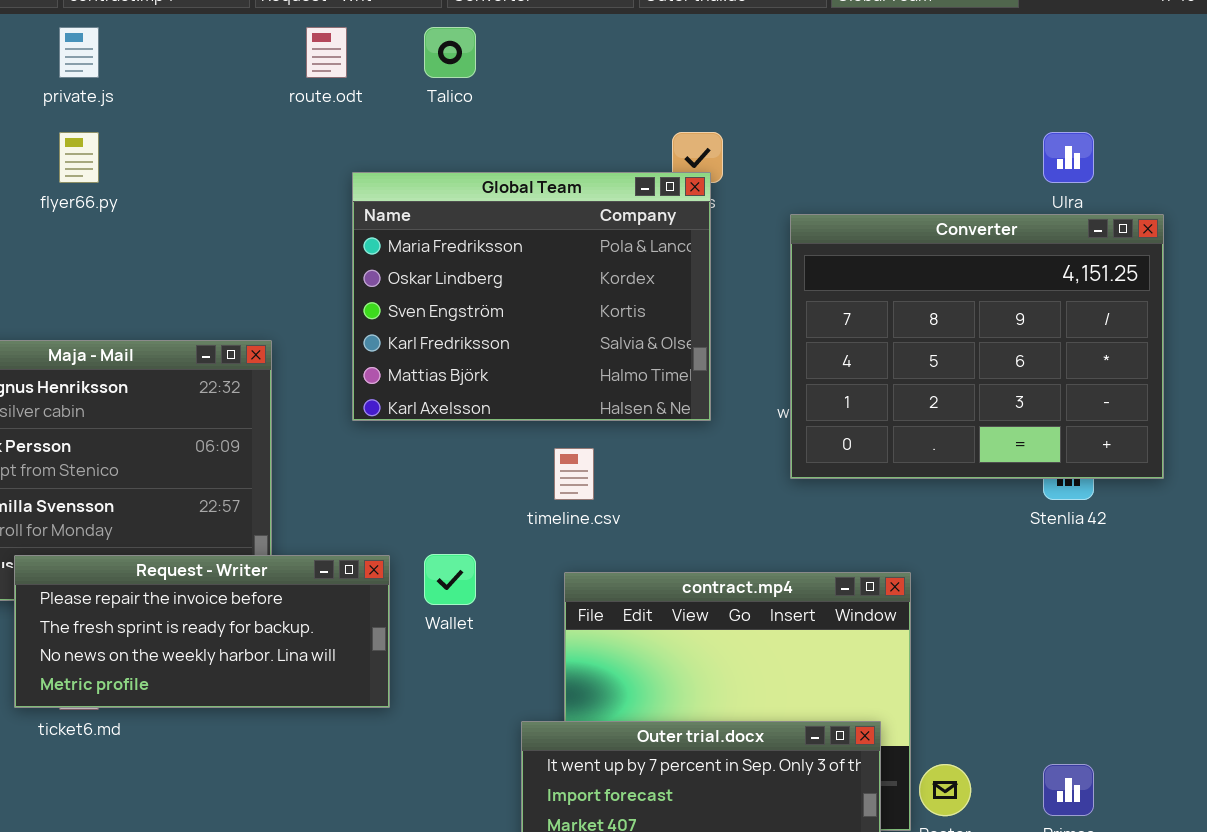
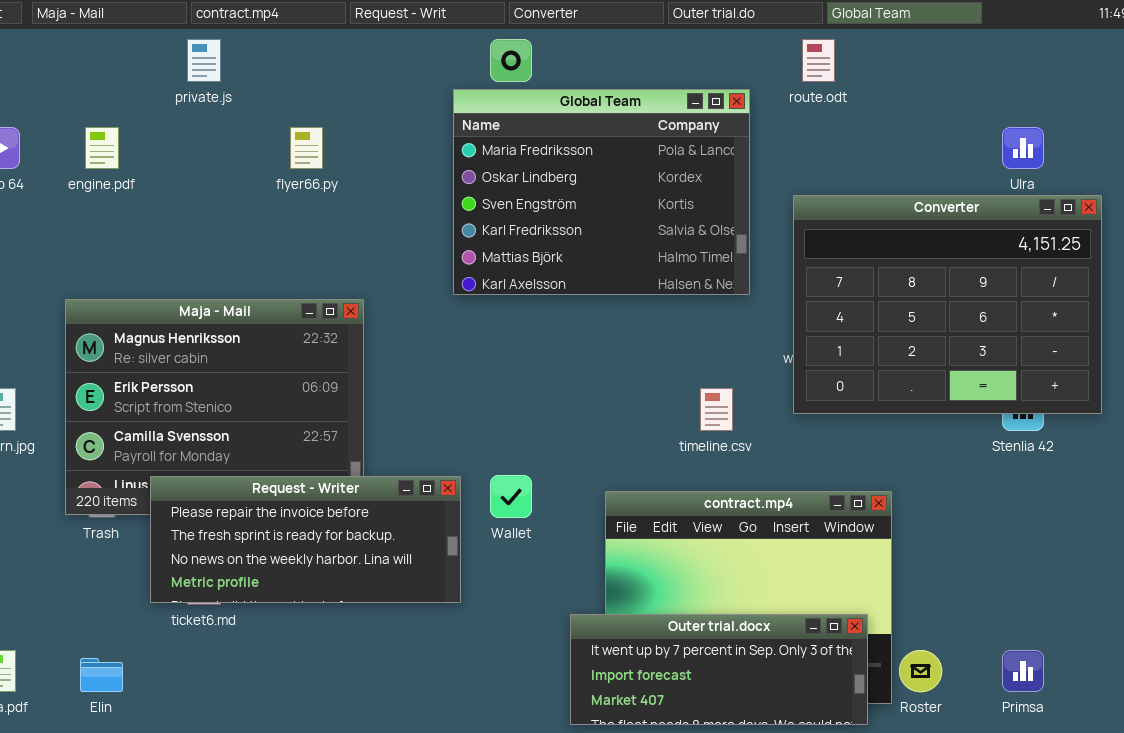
route.odt: [306,27,347,78] -> [802,39,835,82], moved
flyer66.py: [59,132,99,183] -> [290,127,323,169], moved
Global Team: [352,172,711,421] -> [453,89,750,295], moved
timeline.csv: [554,448,594,500] -> [700,388,733,431], moved

